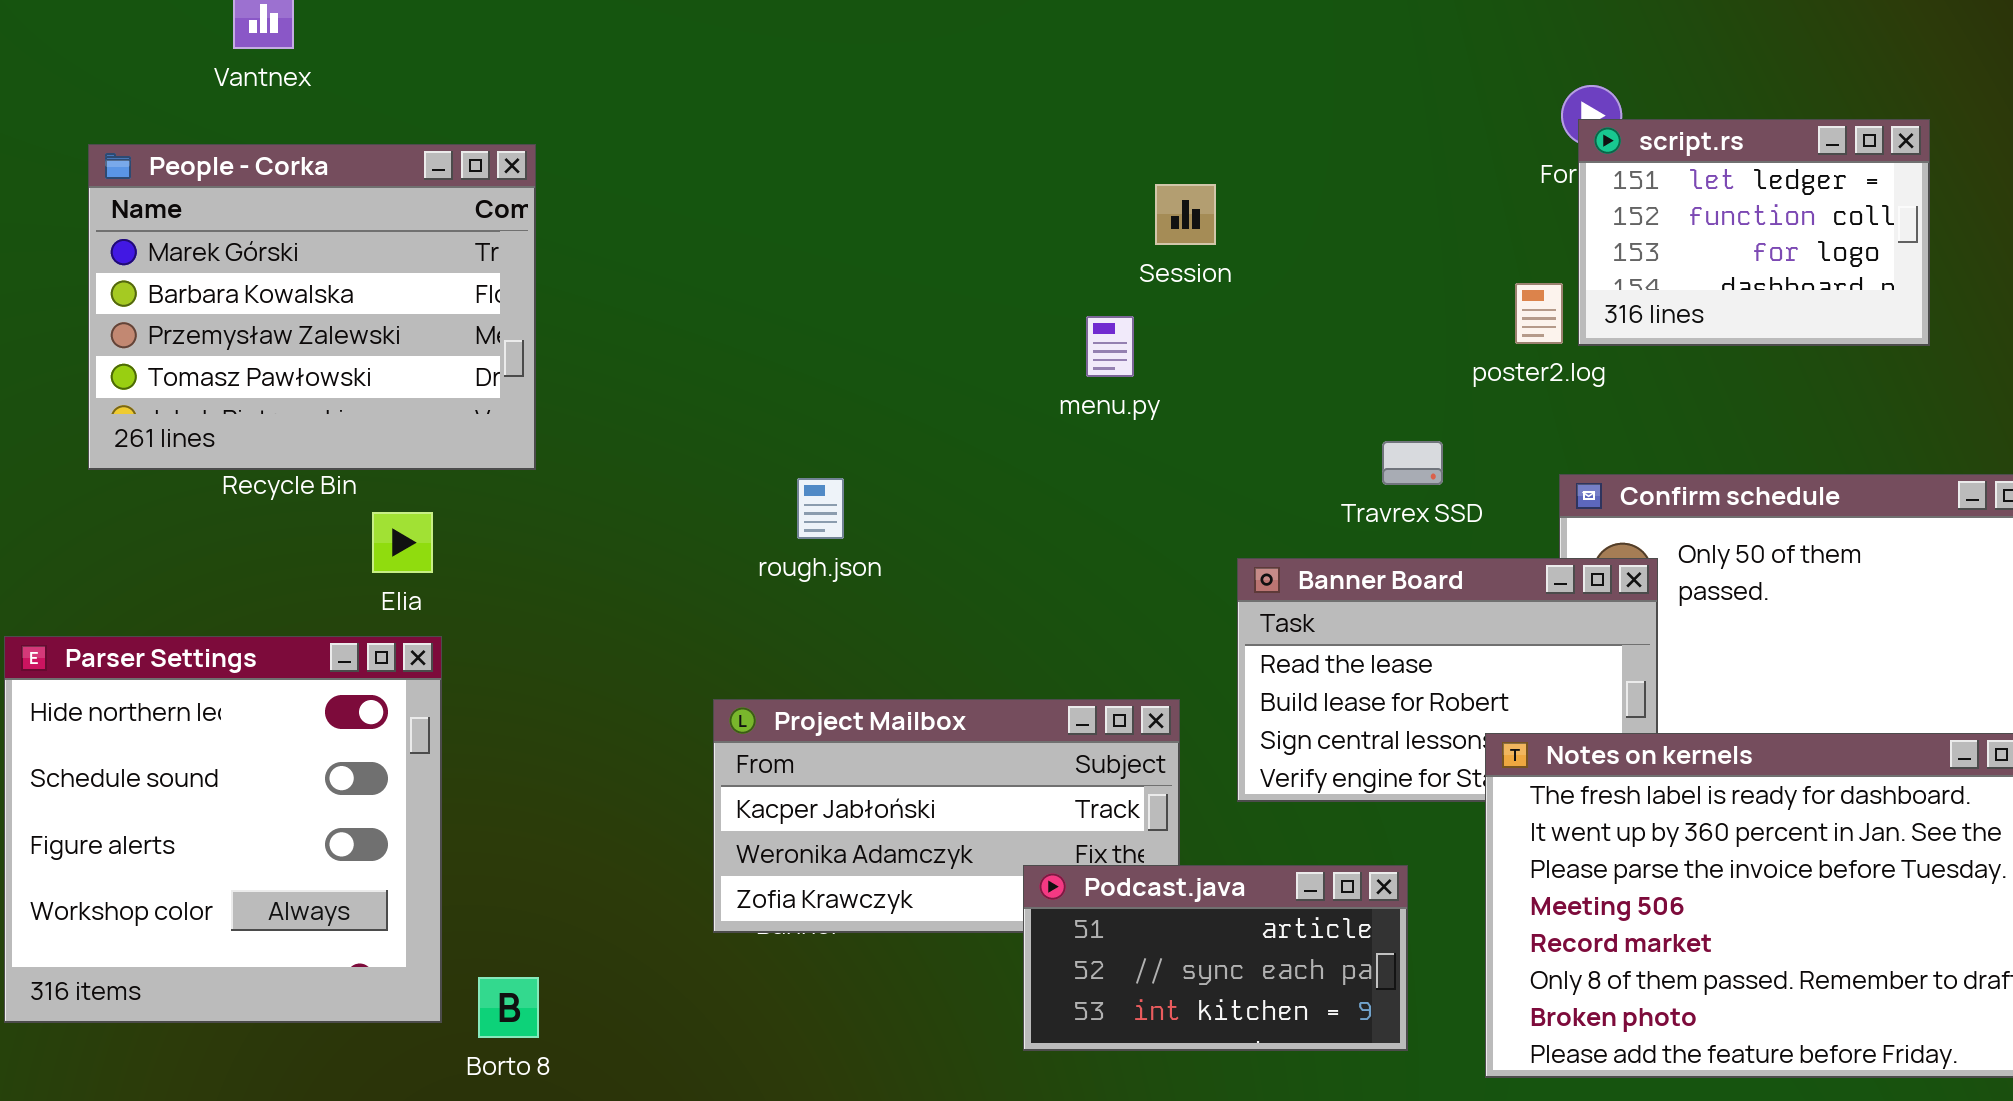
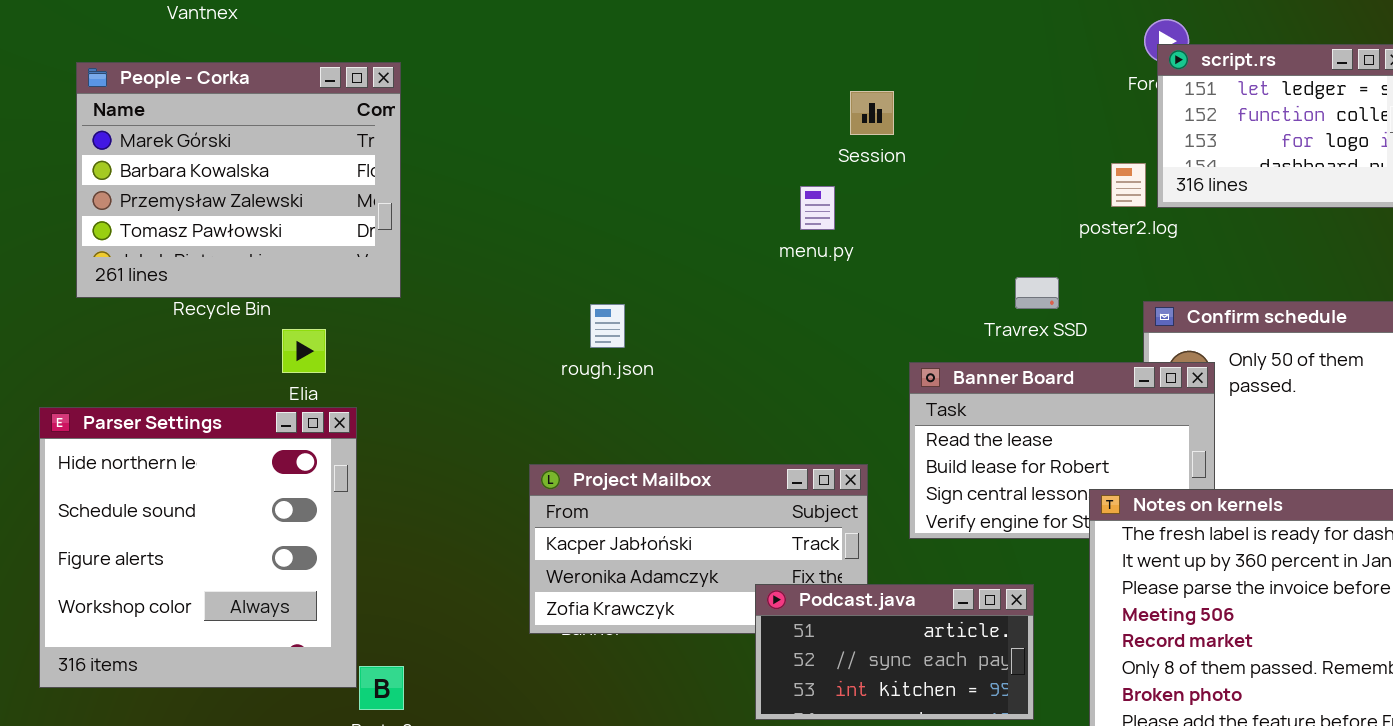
Parser Settings: [4,636,442,1023] -> [39,407,357,688], moved

